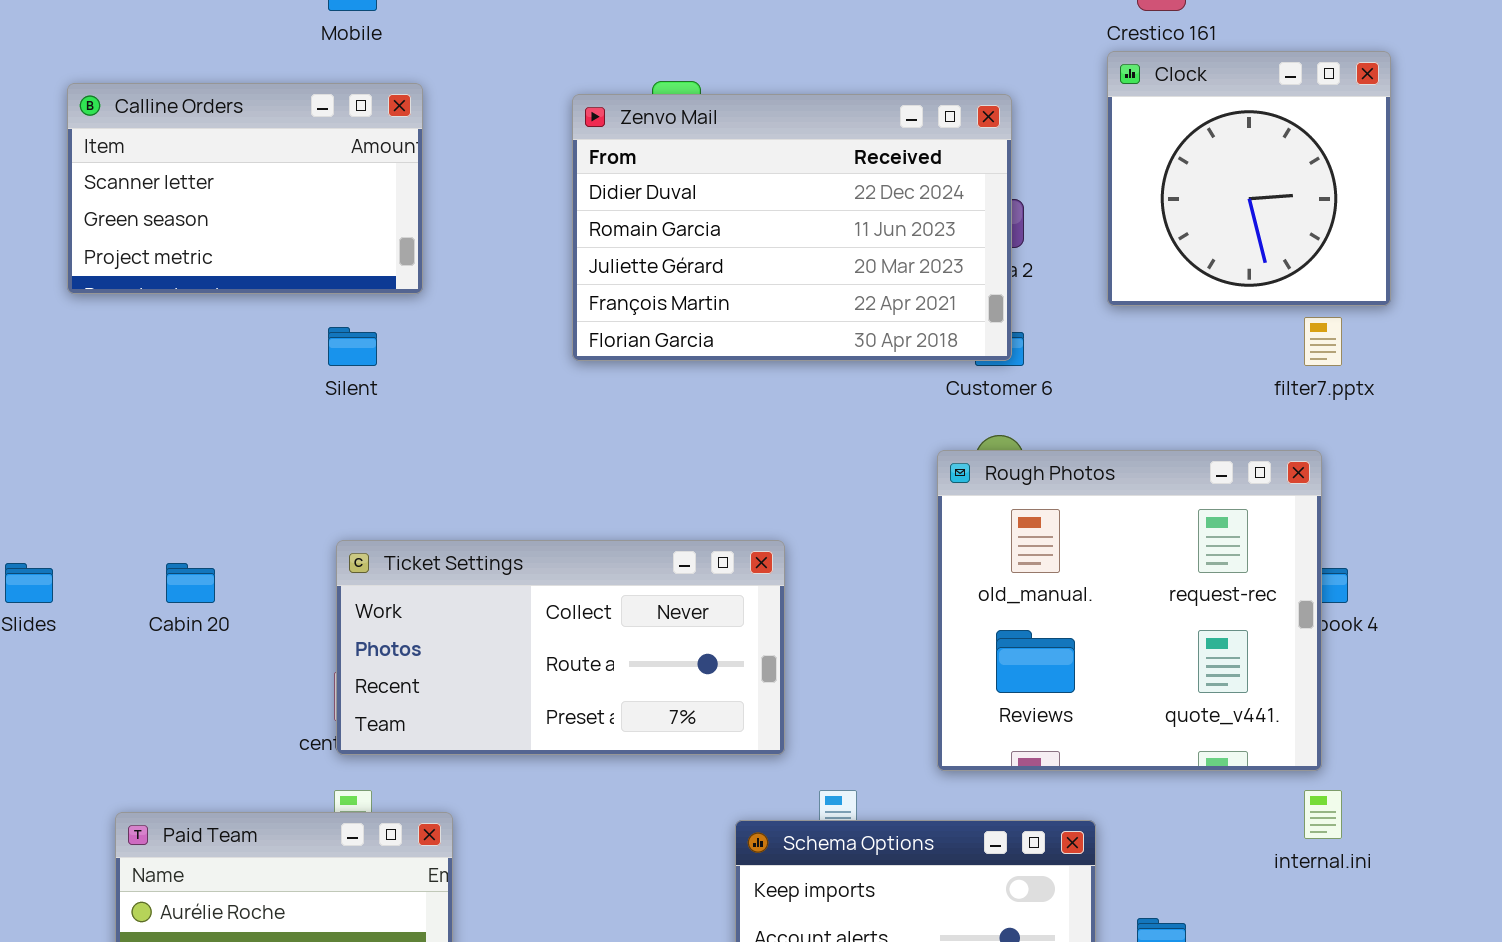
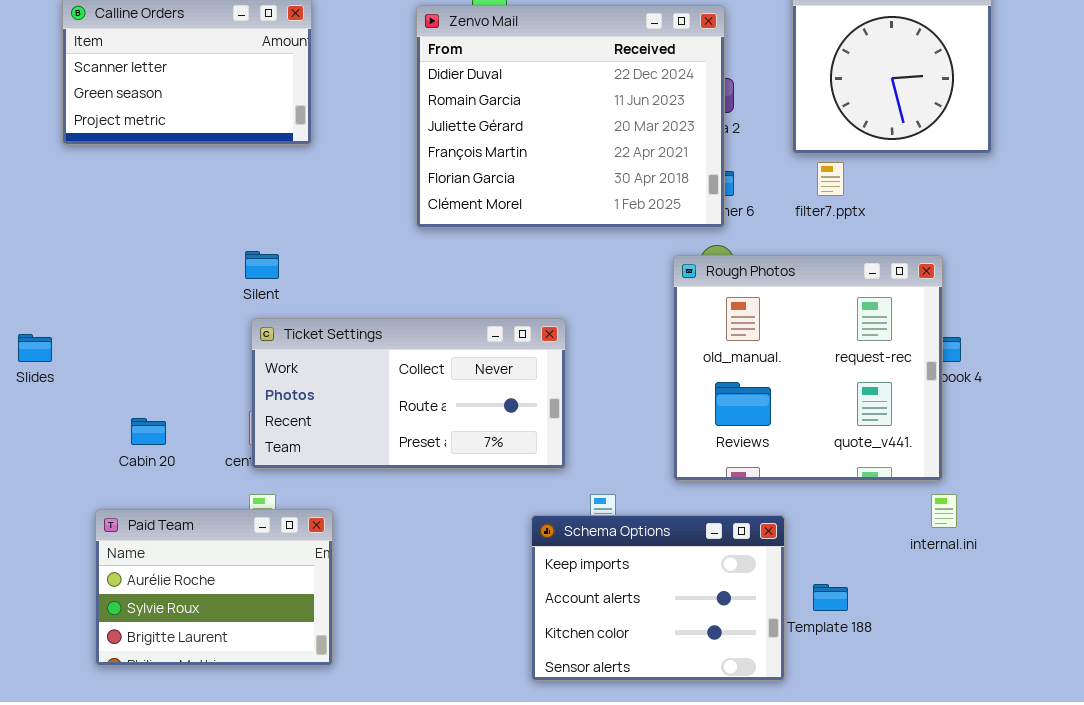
Zenvo Mail: [572,94,1012,361] -> [416,5,725,228], resized
filter7.pptx: [1304,317,1342,366] -> [817,162,844,196], moved
Silent: [328,327,377,366] -> [245,251,279,279], moved
Cabin 20: [166,563,215,603] -> [131,418,166,445], moved

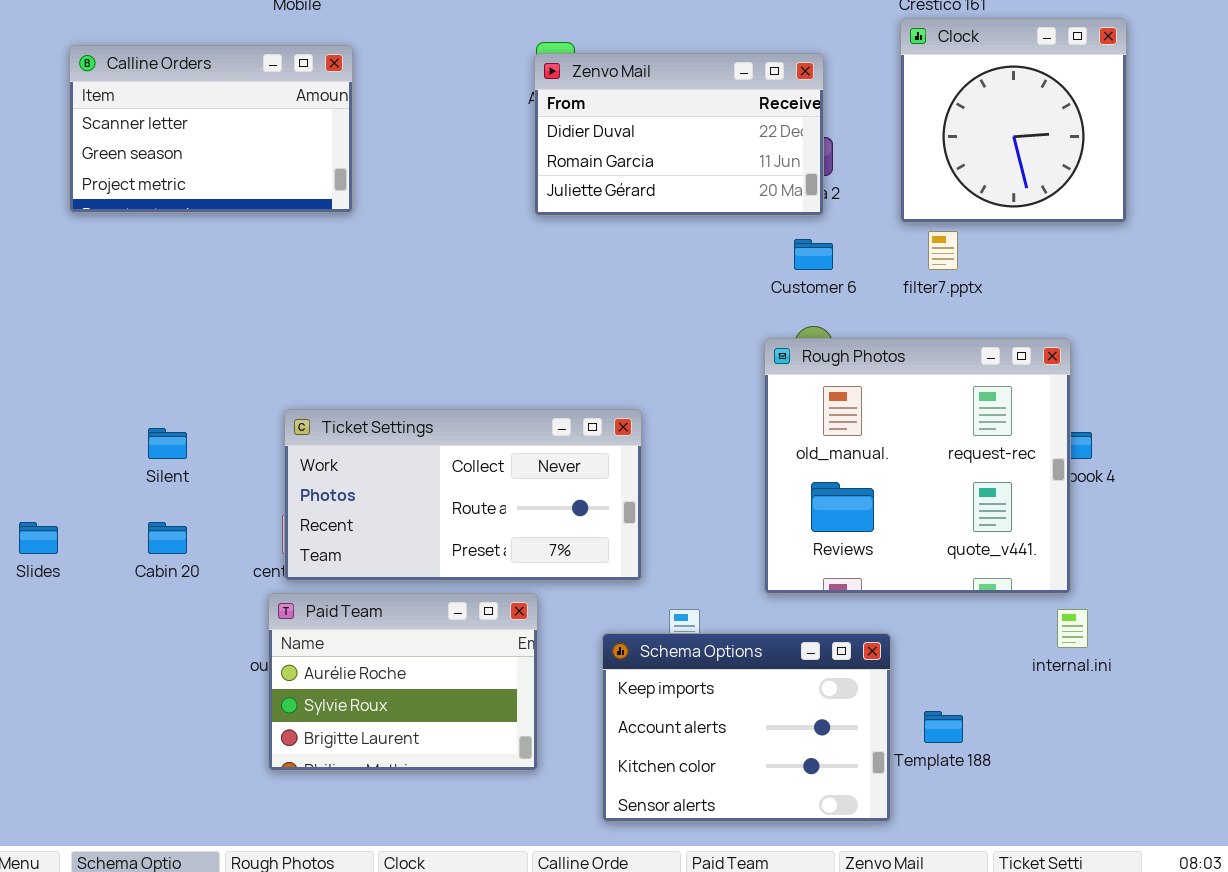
Zenvo Mail: [416,5,725,228] -> [534,53,824,216], resized
Silent: [245,251,279,279] -> [148,428,187,459], moved
Slides: [18,334,52,362] -> [19,522,58,554], moved
Paid Team: [95,509,333,666] -> [268,593,538,771], moved

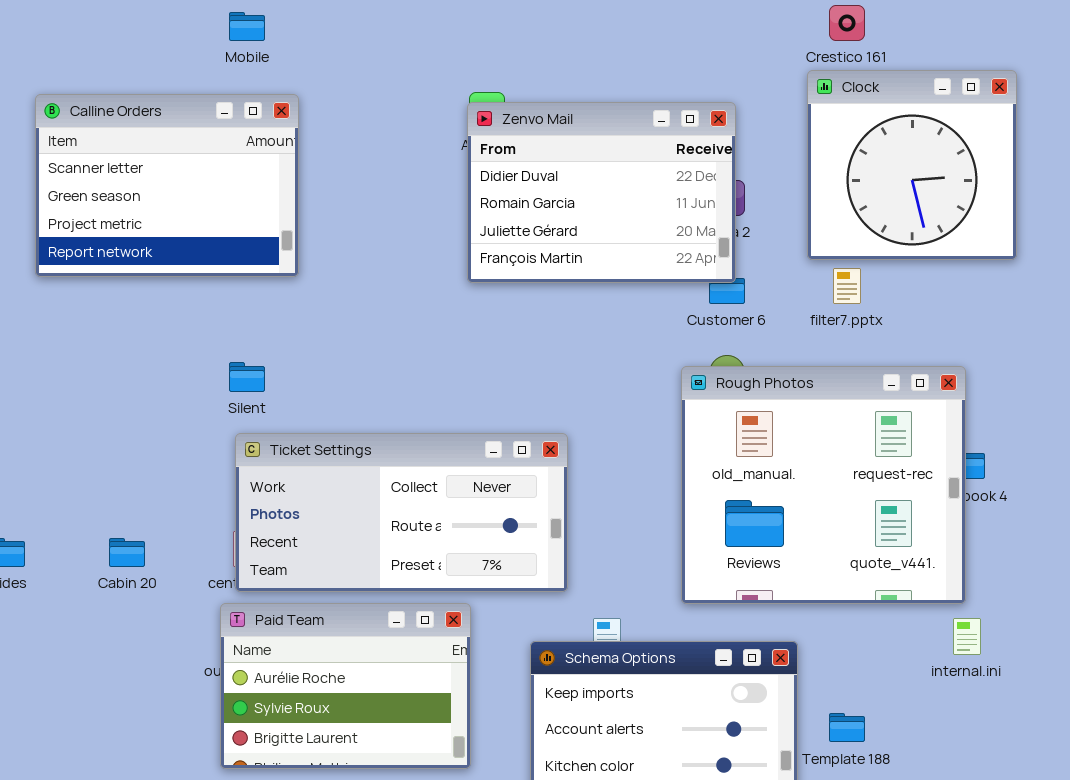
Calline Orders: [69,45,353,213] -> [35,94,299,277], resized
Zenvo Mail: [534,53,824,216] -> [467,102,736,283], resized
Silent: [148,428,187,459] -> [229,362,265,392], moved

